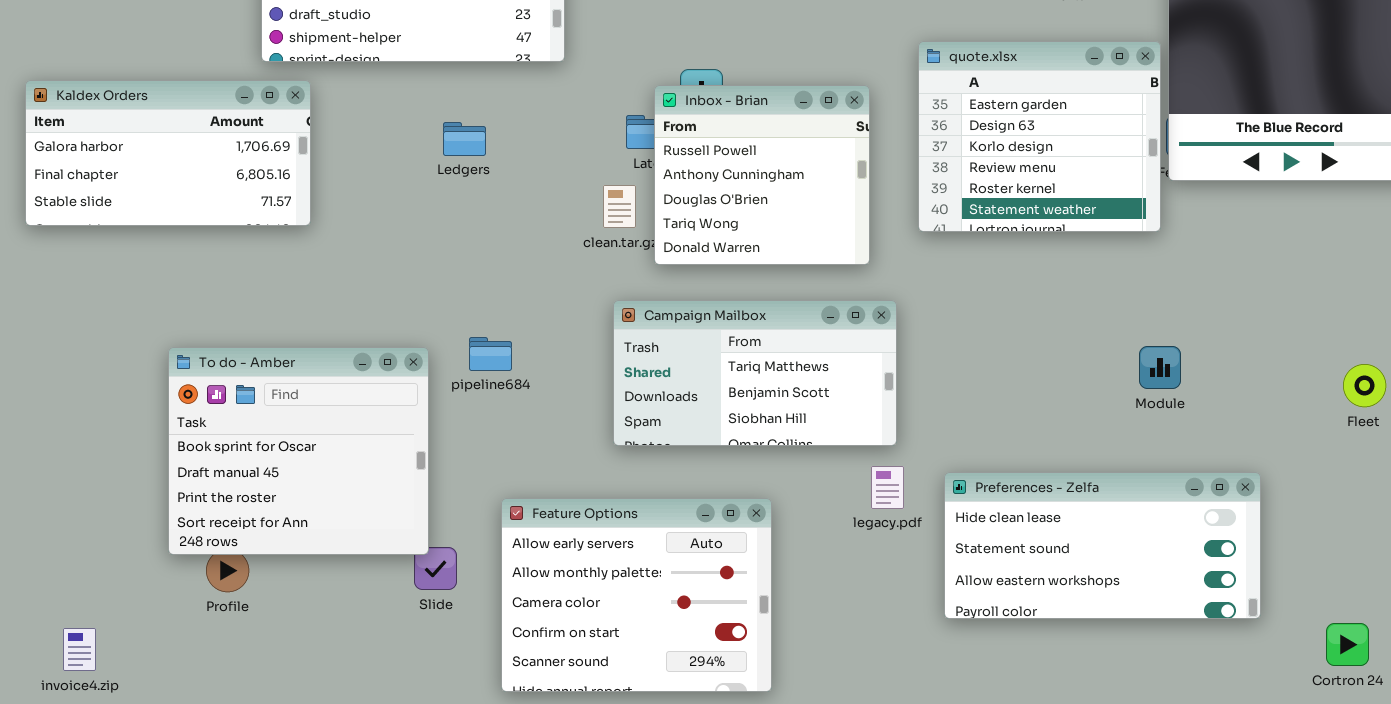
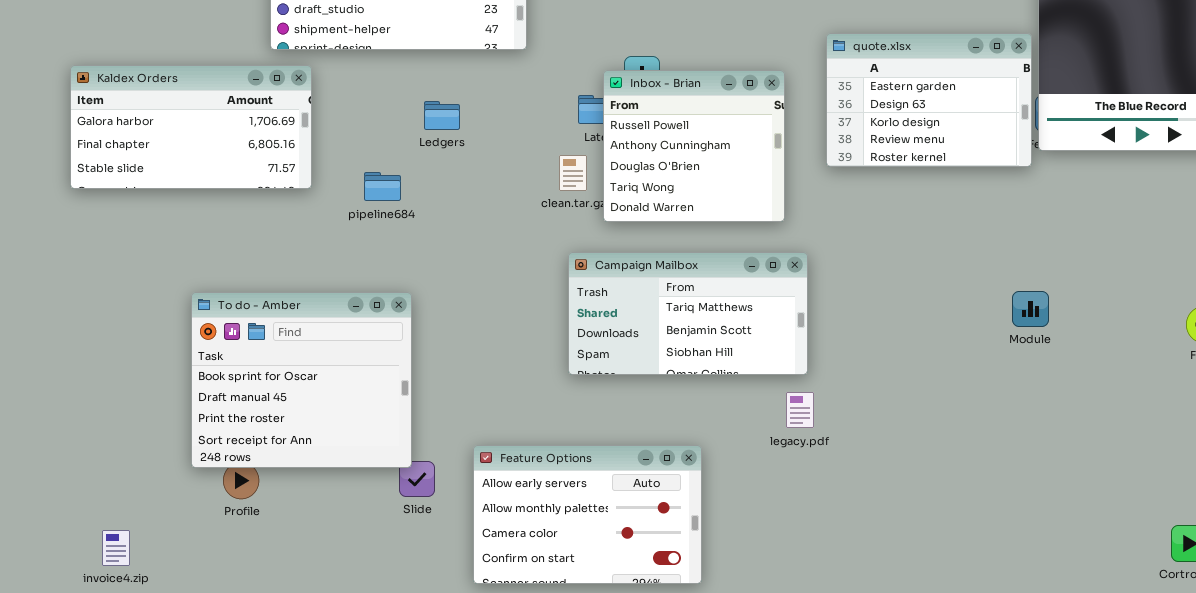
quote.xlsx: [918,41,1161,232] -> [826,33,1032,167], resized
pipeline684: [469,337,512,371] -> [364,172,401,201], moved
Preferences - Zelfa: [944,472,1261,619] -> none, closed
Feature Options: [501,498,772,692] -> [473,445,702,584], resized

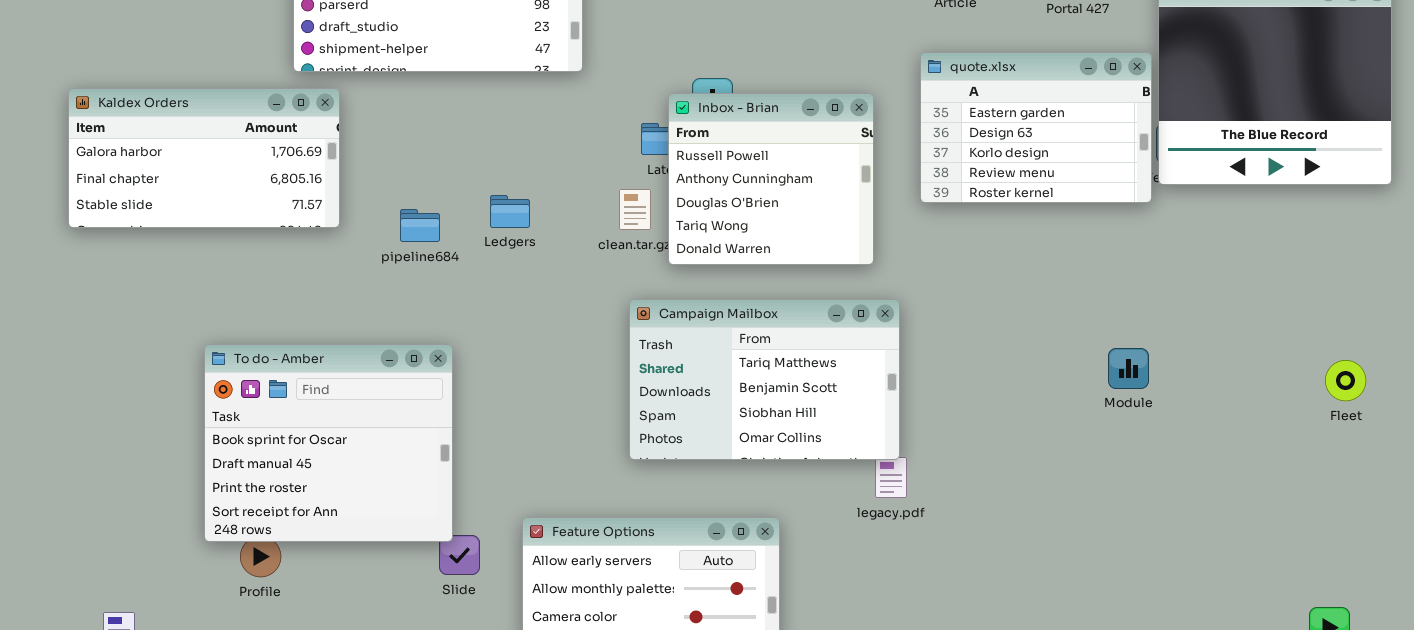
Ledgers: [424,101,460,130] -> [490,195,530,228], moved
Campaign Mailbox: [568,252,808,375] -> [629,299,900,460], resized
Module: [1012,291,1049,327] -> [1108,348,1149,389], moved

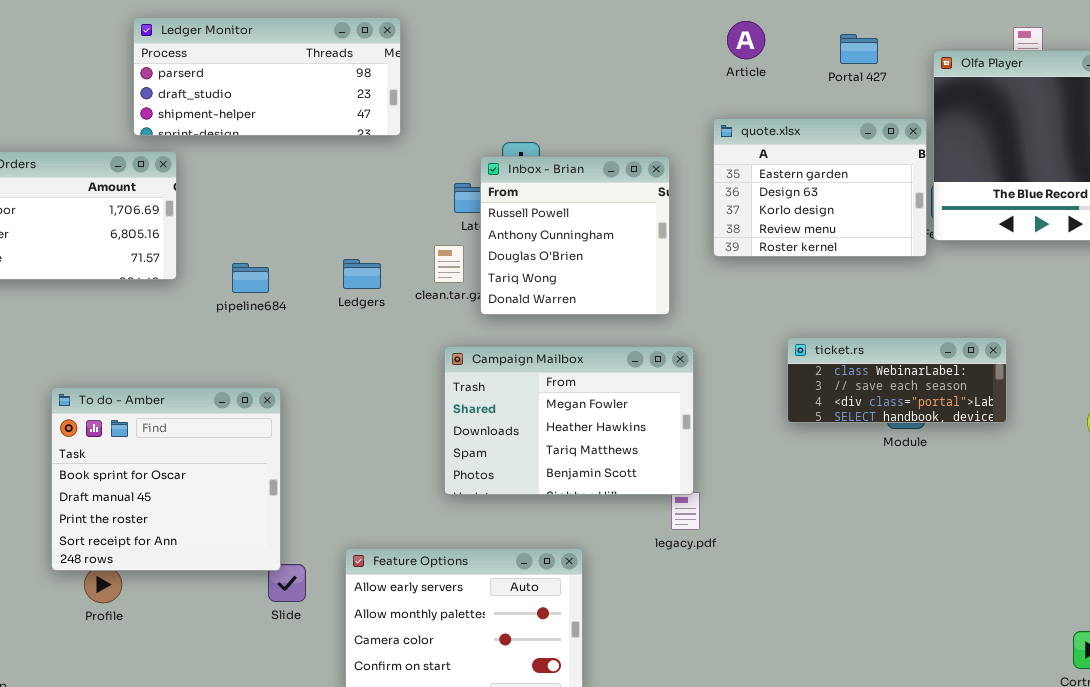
Ledgers: [490,195,530,228] -> [343,259,381,289], moved
ticket.rs: none -> [787,337,1007,423], opened
Campaign Mailbox: [629,299,900,460] -> [444,346,694,495], scrolled up 2 rows

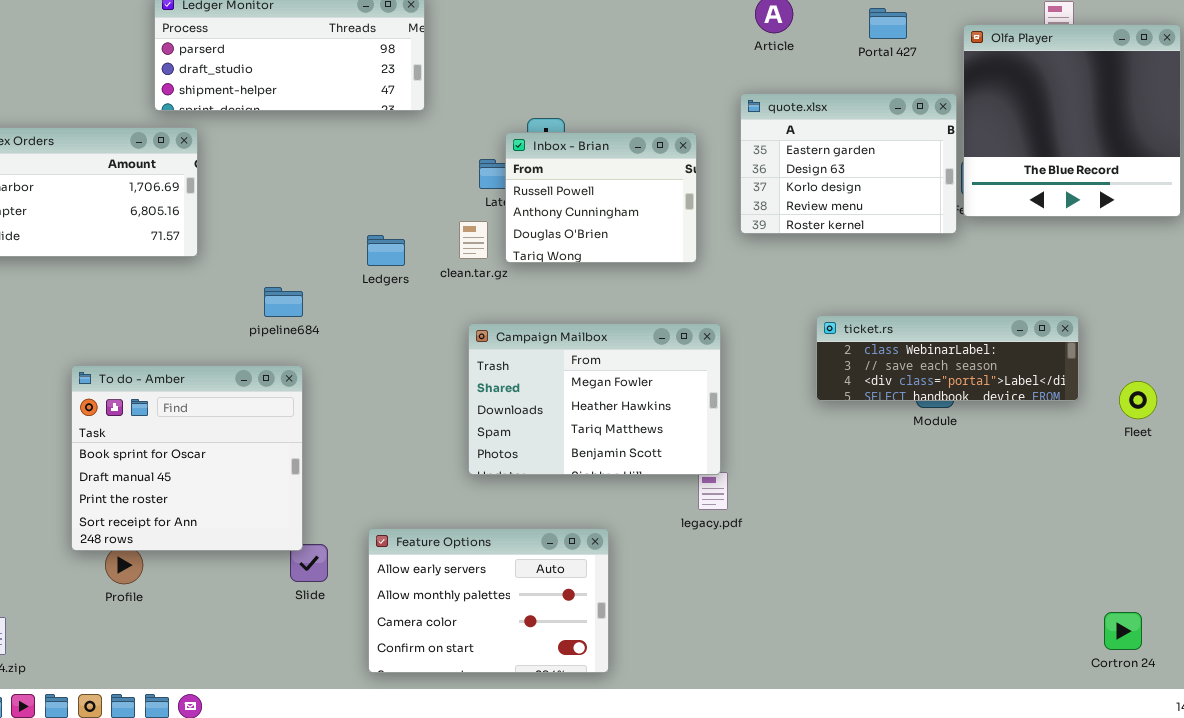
Inbox - Brian: [480,156,670,315] -> [505,132,697,263], resized
pipeline684: [232,263,269,293] -> [264,287,303,317], moved
ticket.rs: [787,337,1007,423] -> [816,315,1079,401], resized

